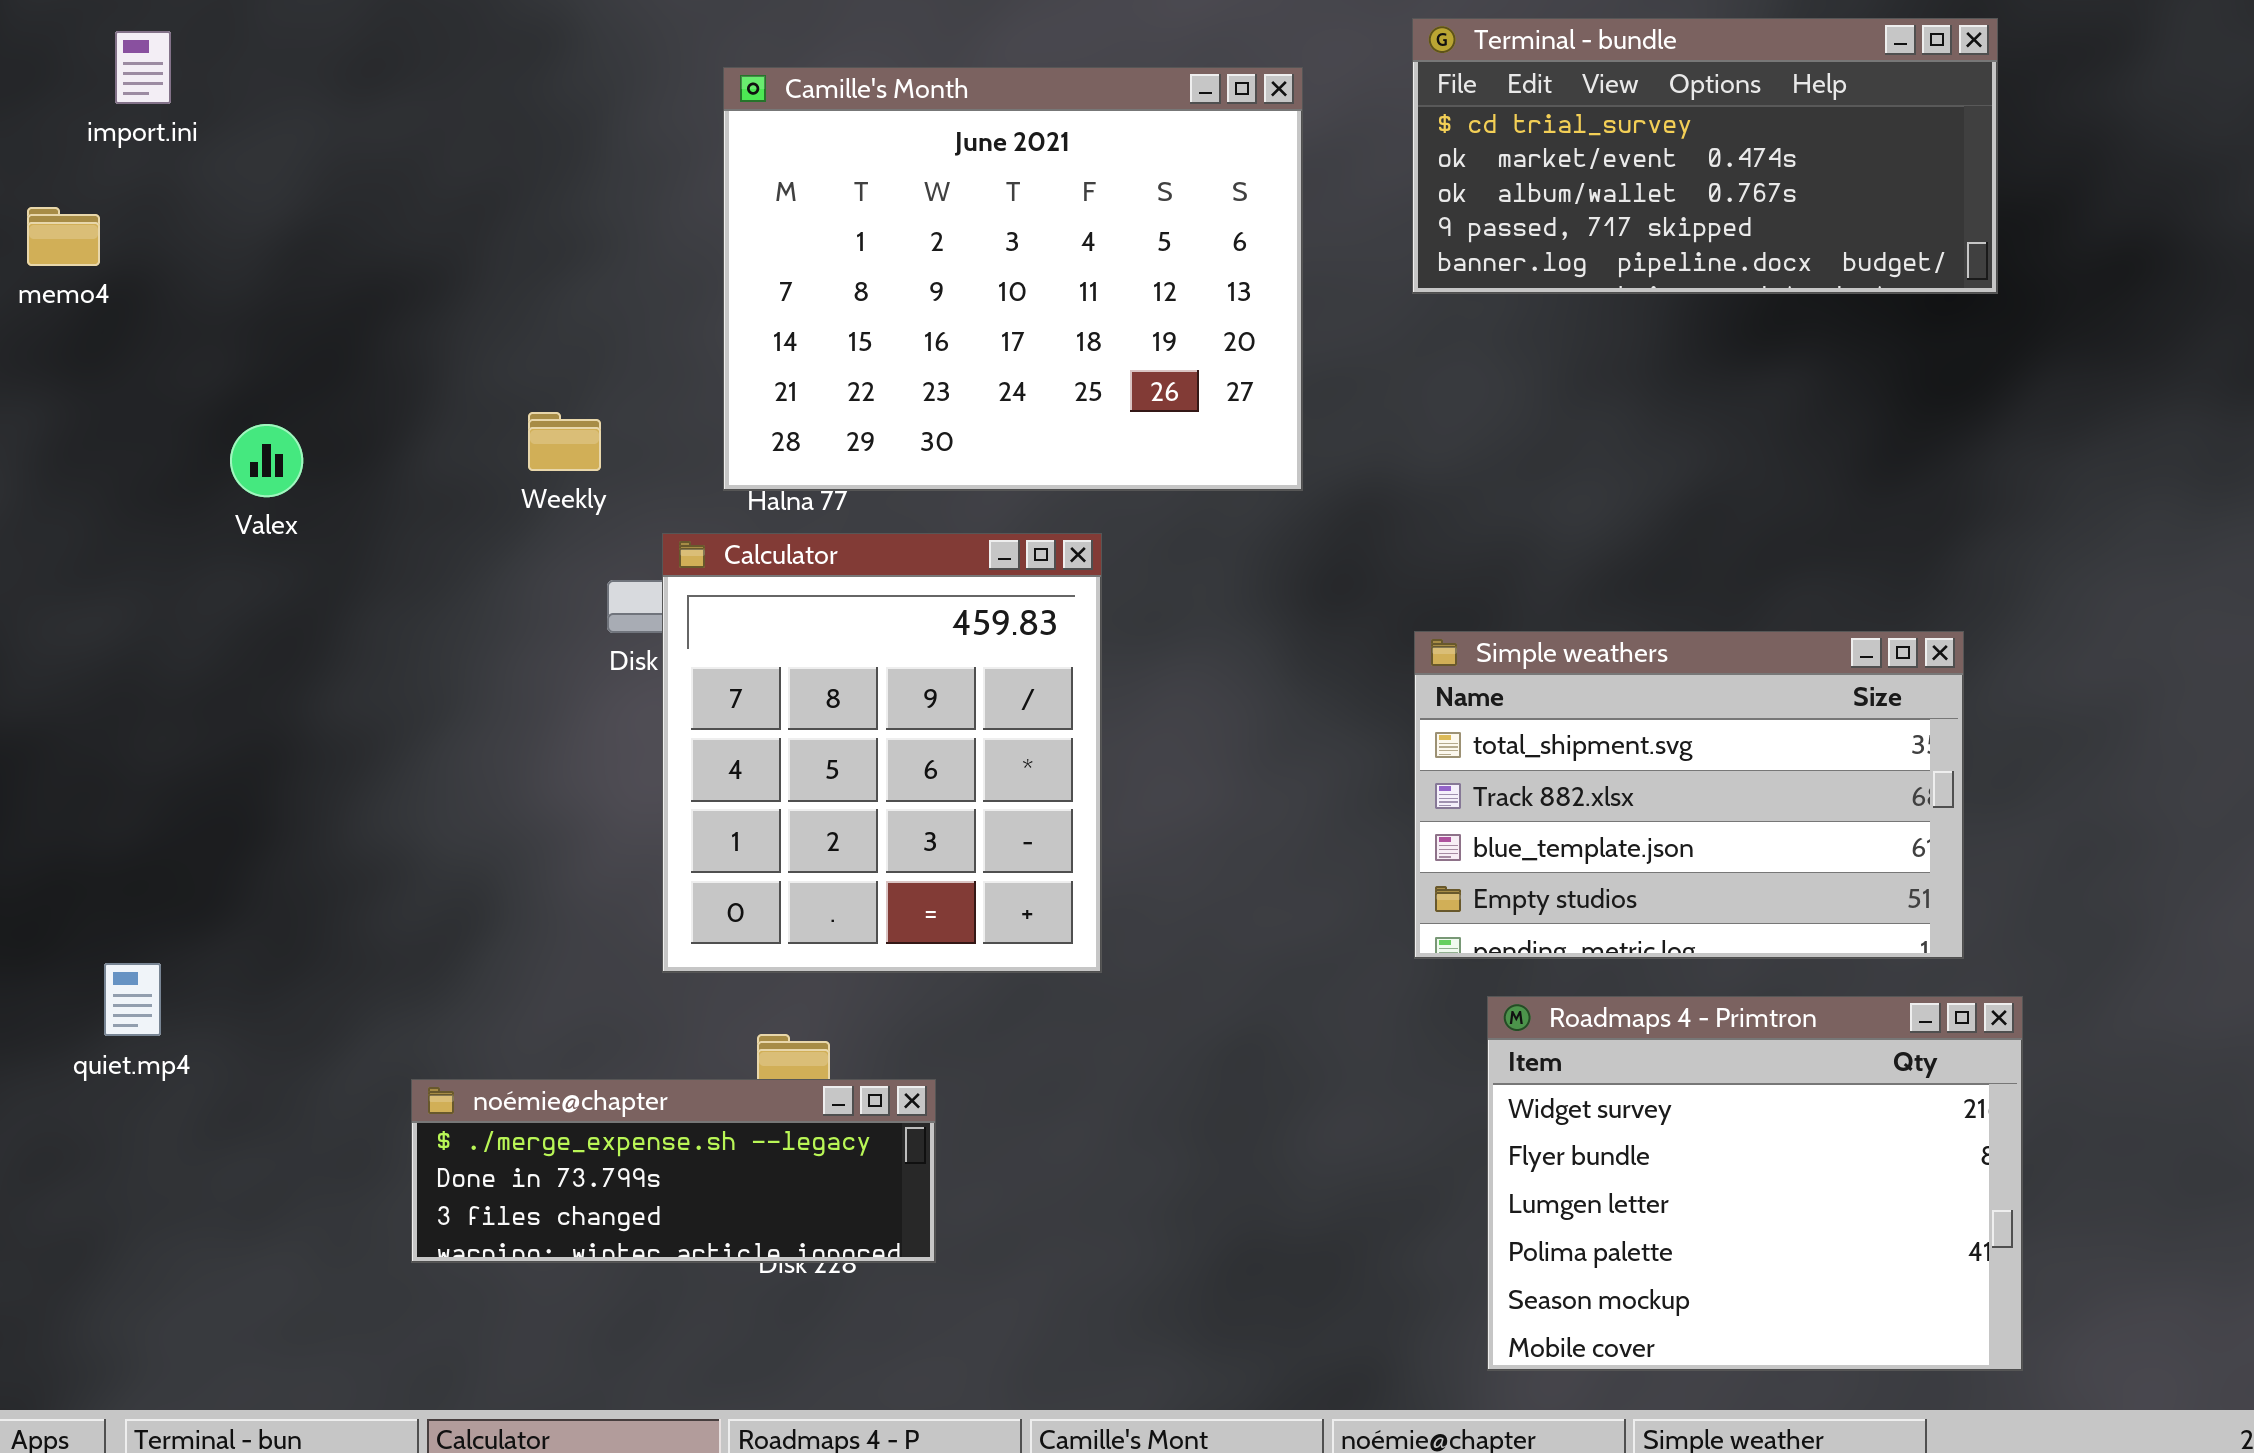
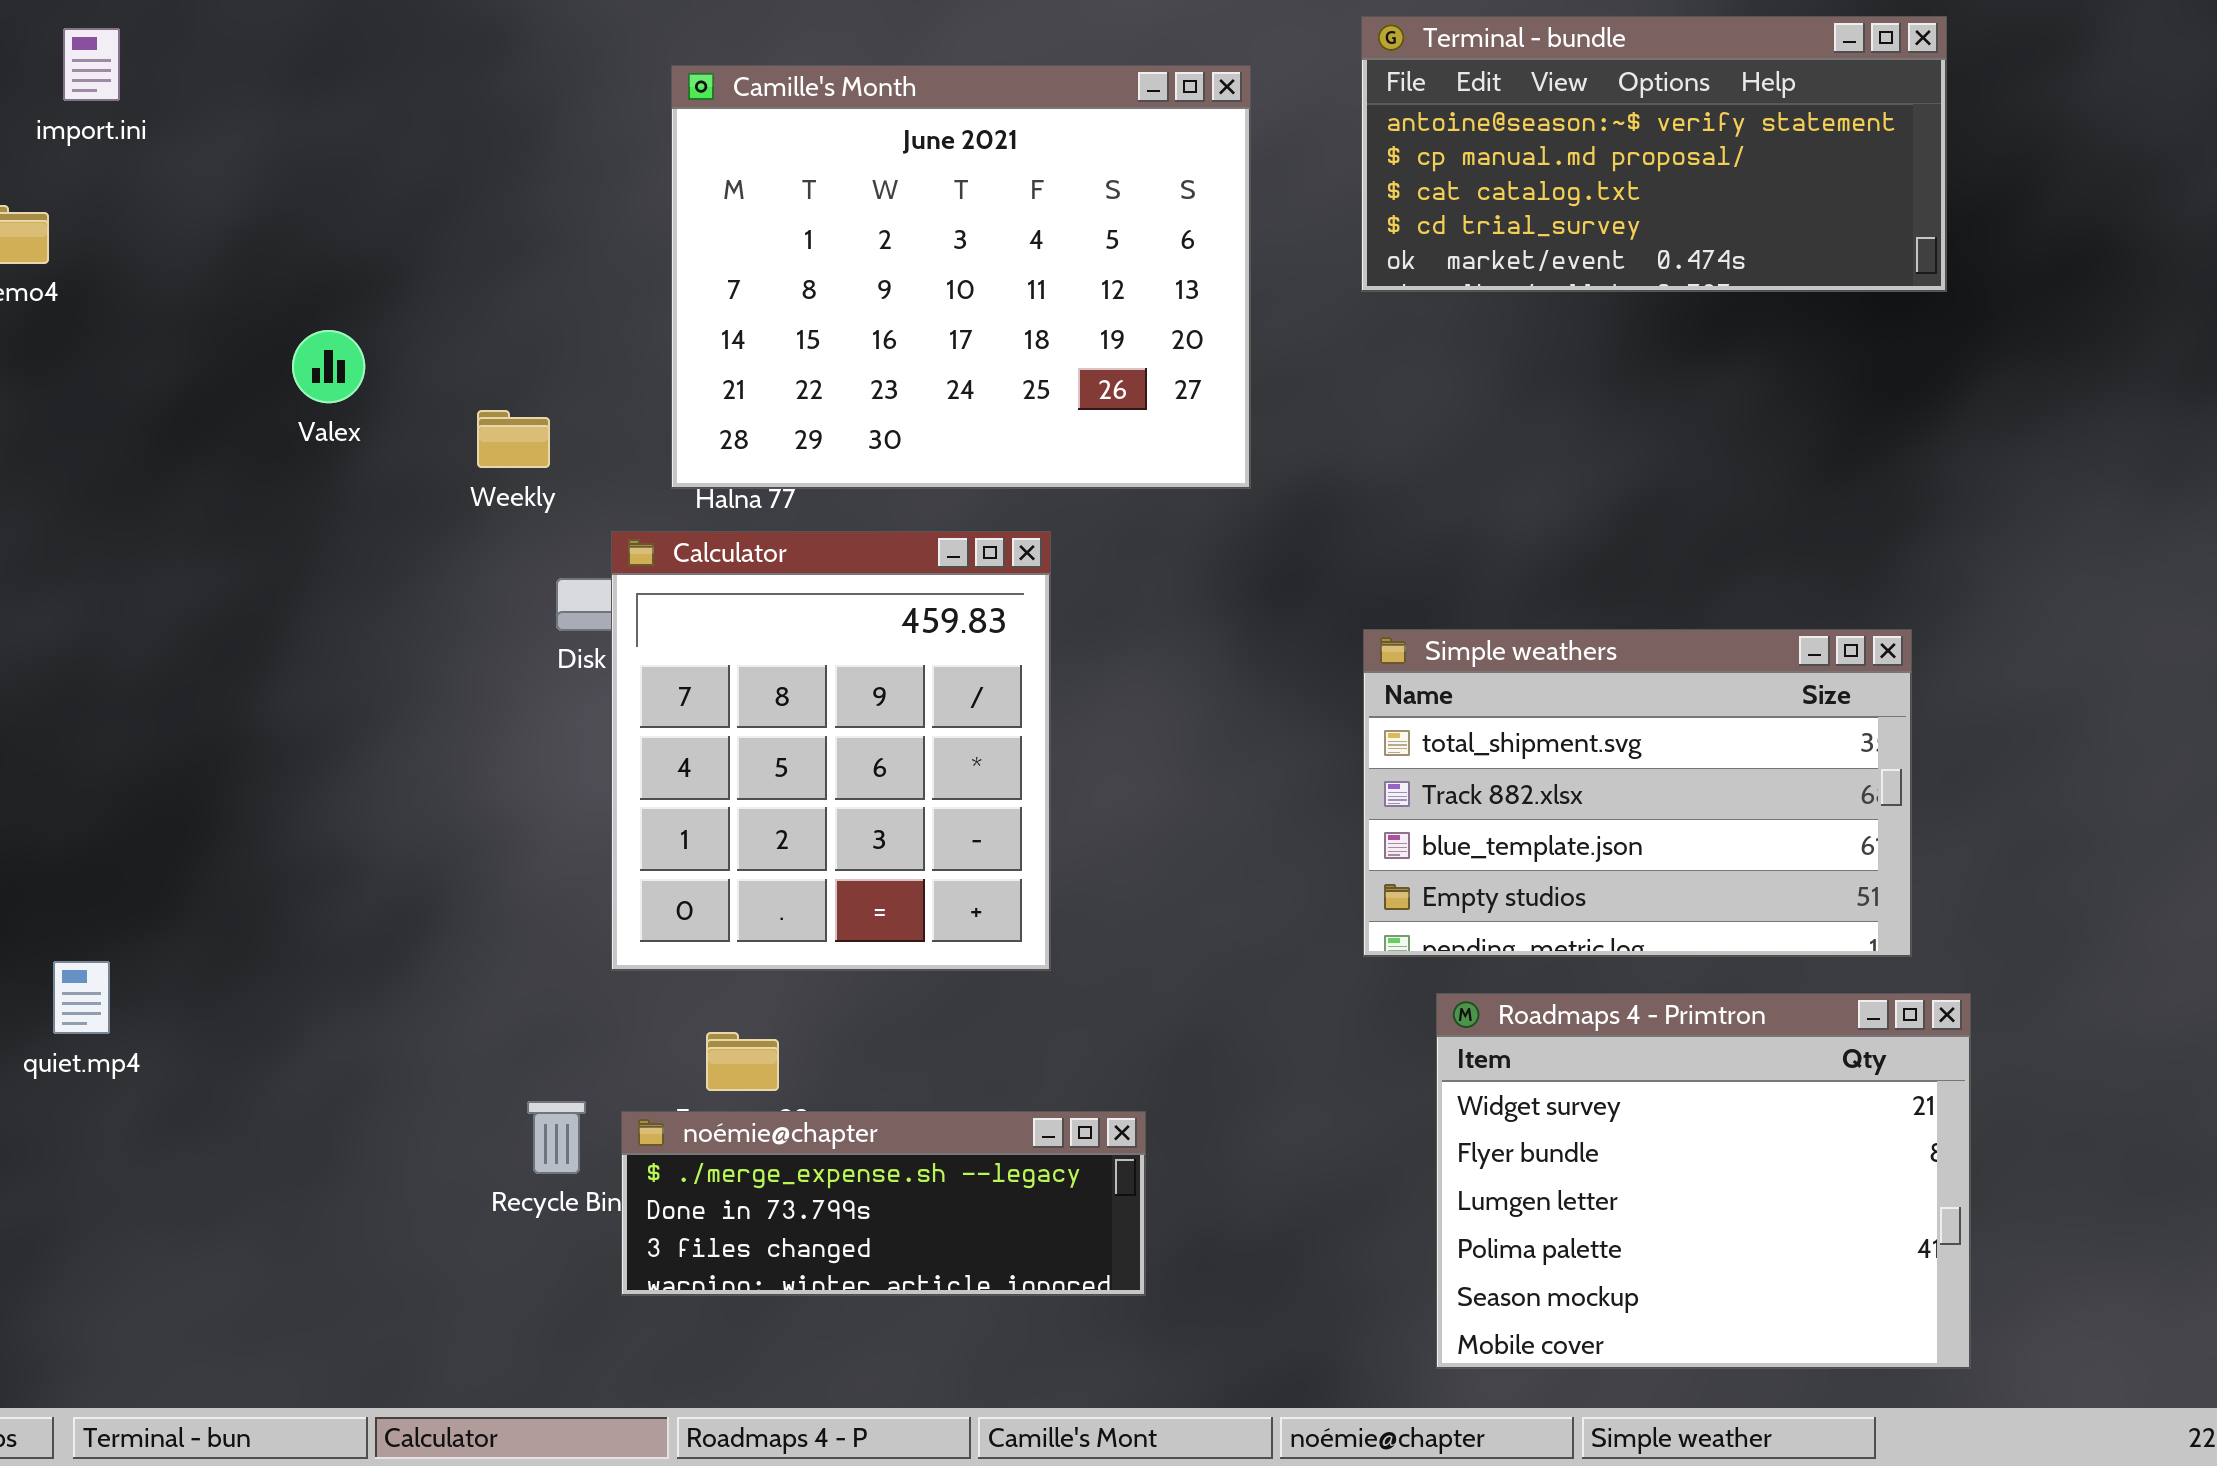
Terminal - bundle: [1412,18,1998,294] -> [1361,16,1947,292], scrolled up 3 rows
Valex: [230,424,303,497] -> [292,330,365,403], moved
noémie@chapter: [411,1079,936,1263] -> [621,1111,1146,1296], moved

